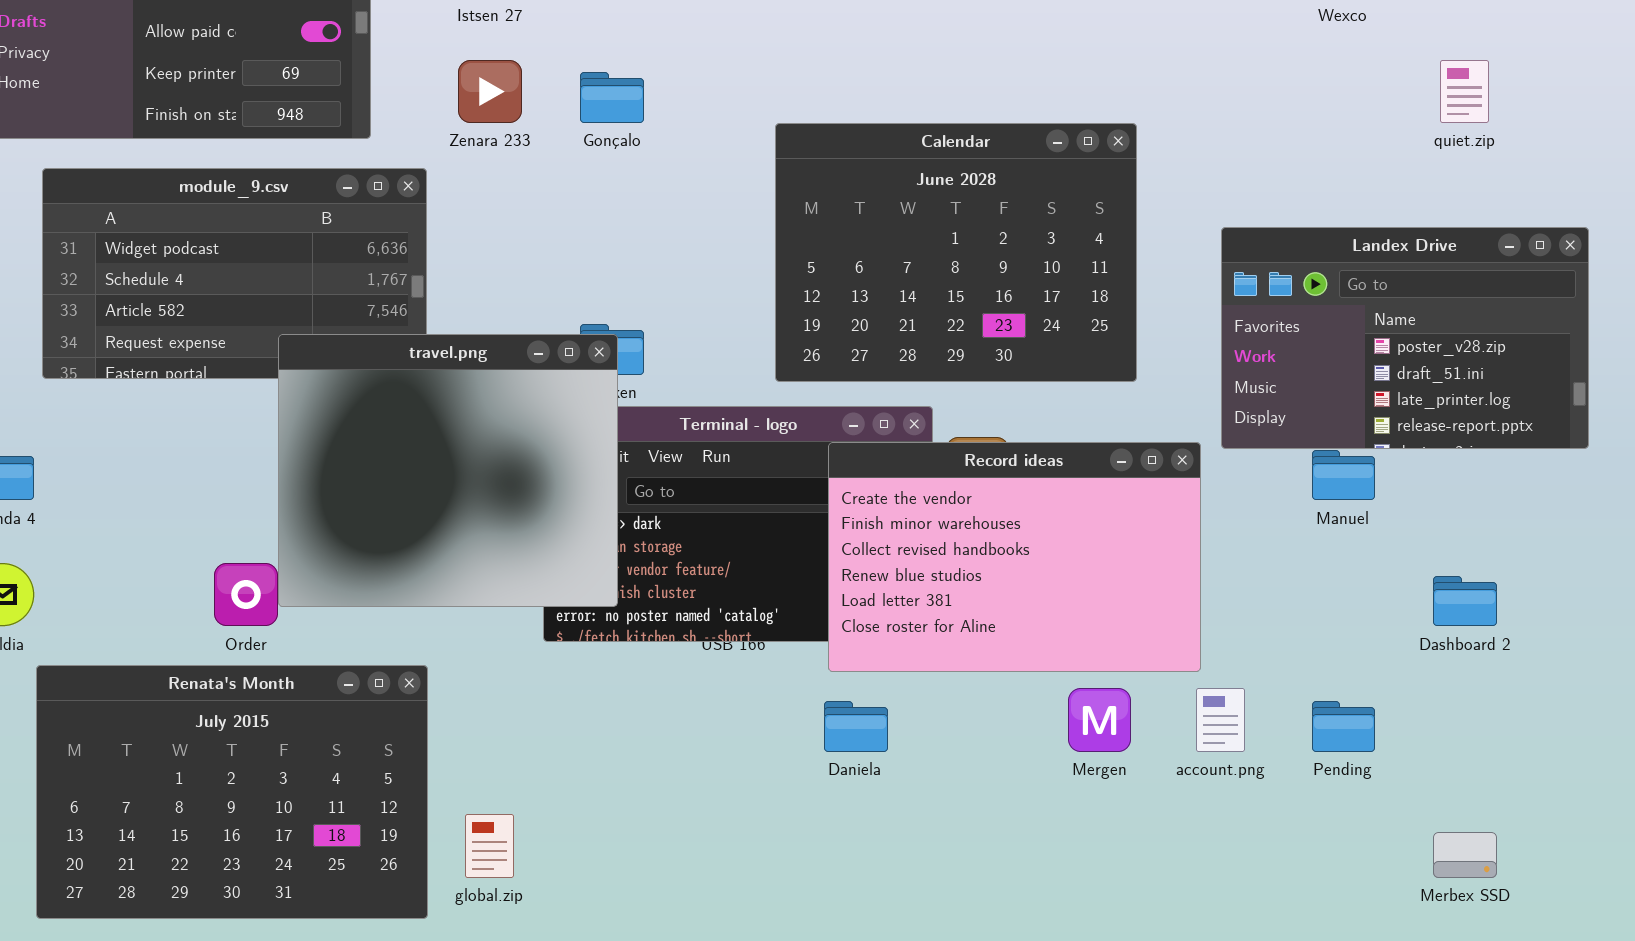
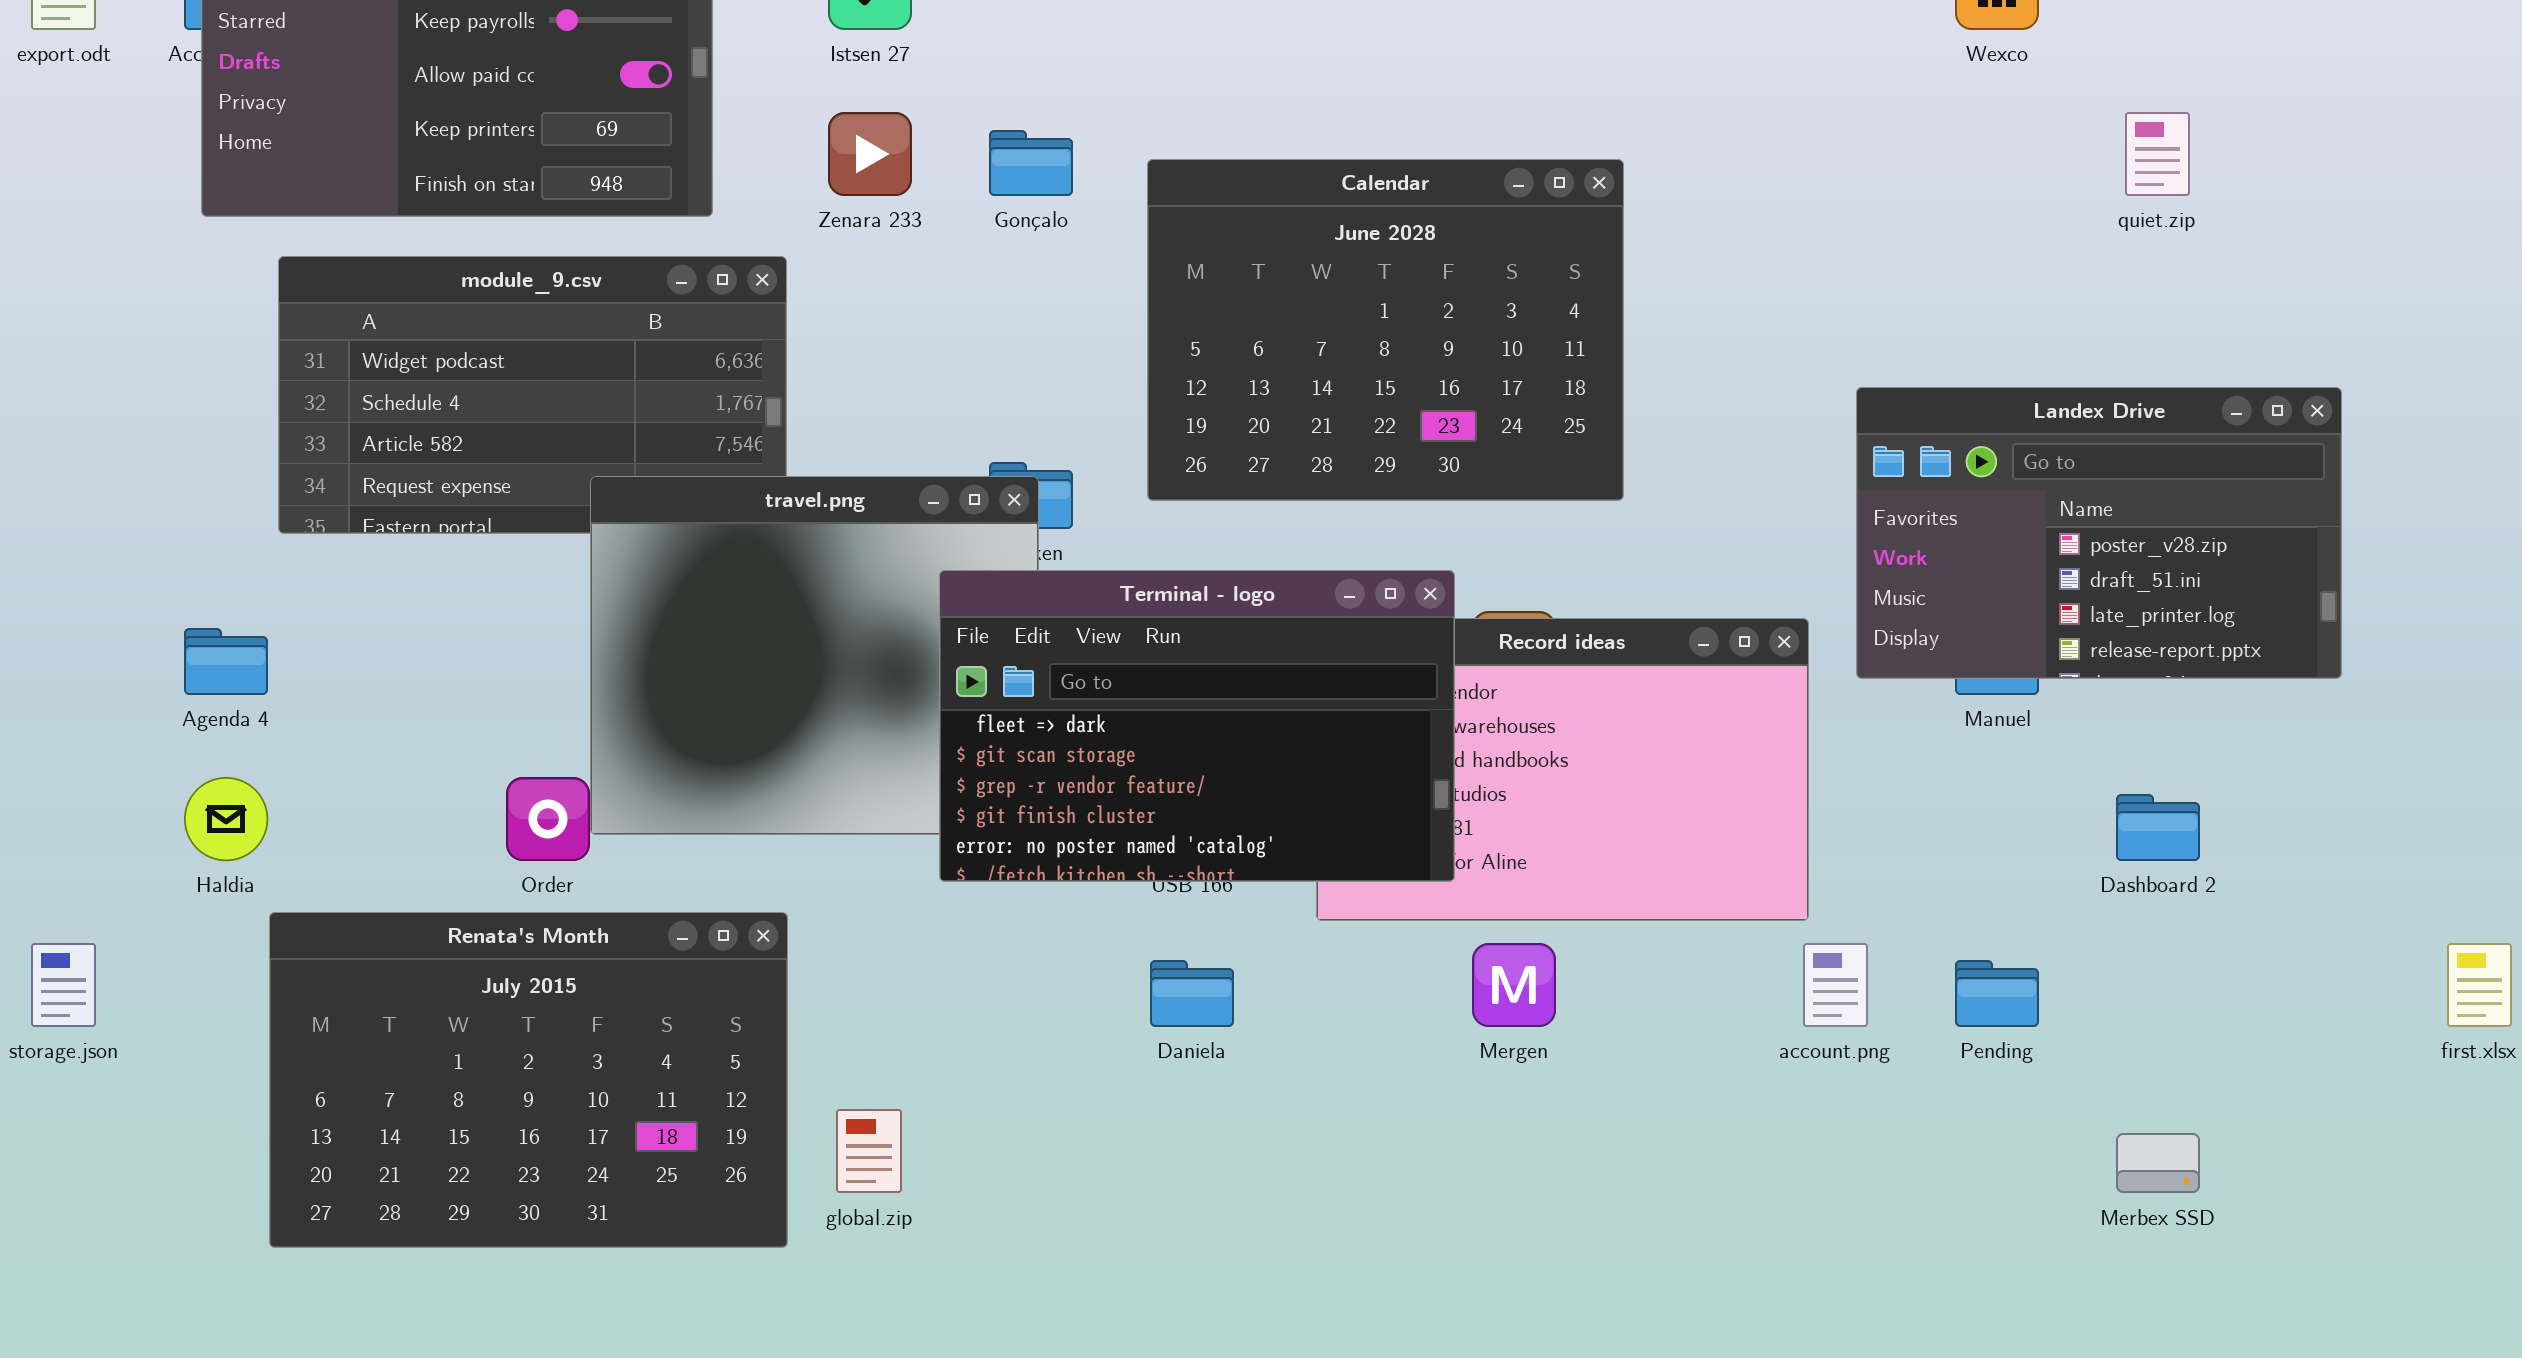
Calendar: [775,123,1137,382] -> [1147,159,1624,501], moved
Landex Drive: [1221,227,1589,449] -> [1856,387,2342,679], moved
Terminal - logo: [543,406,933,642] -> [939,570,1455,882], raised
Mergen: [1068,688,1131,752] -> [1472,943,1556,1027], moved
Daniela: [824,701,888,752] -> [1150,960,1234,1027], moved

